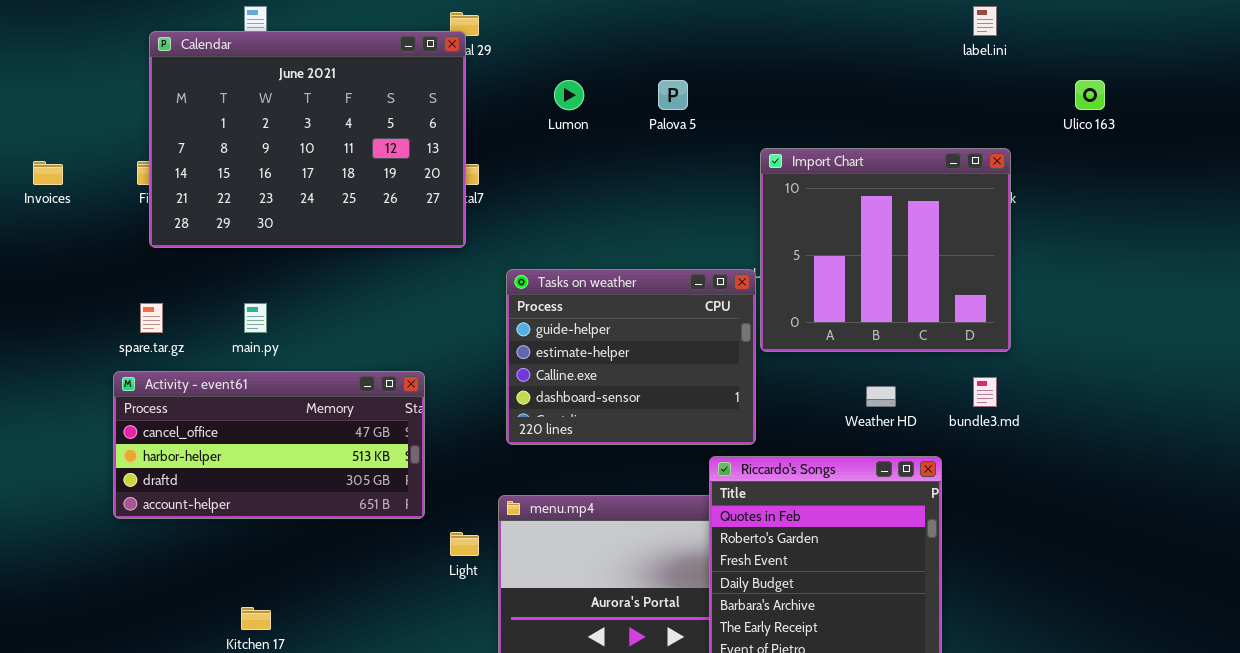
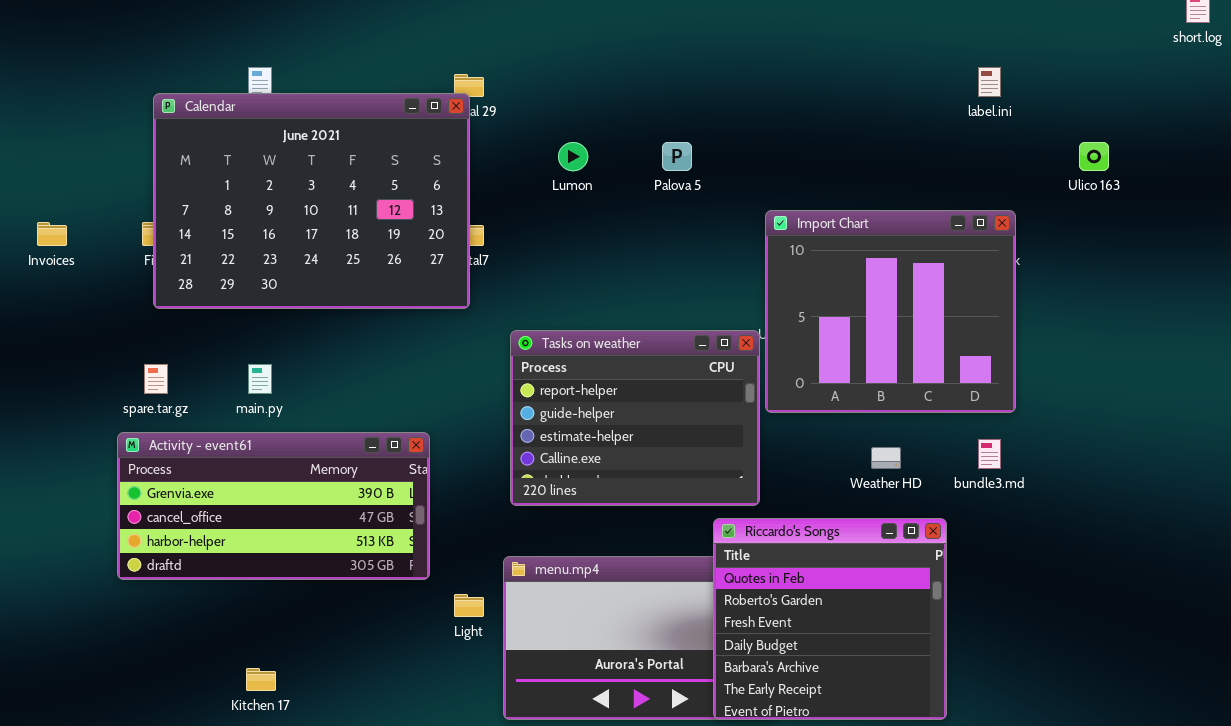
Tasks on weather: [506,269,756,445] -> [510,330,760,506], scrolled up 1 row
Activity - event61: [113,371,425,519] -> [117,432,430,580], scrolled up 1 row

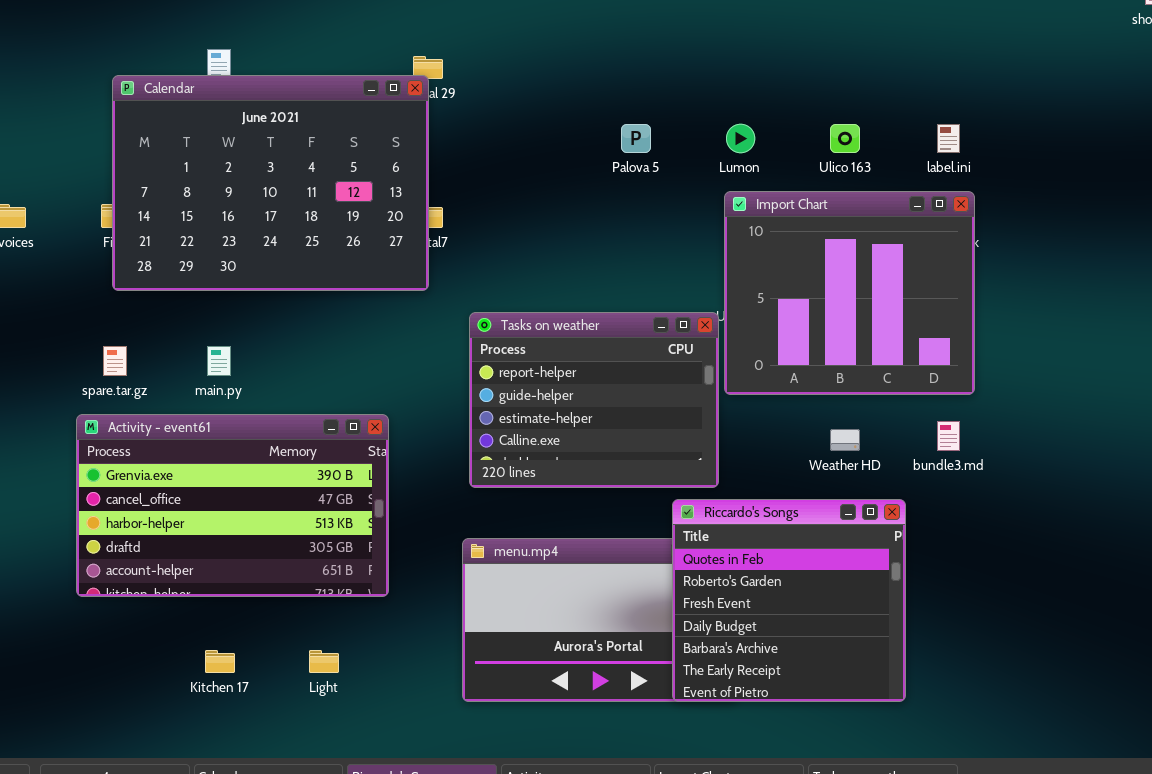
label.ini: [978,67,1001,97] -> [937,124,960,153], moved
Lumon: [558,142,588,171] -> [726,124,755,153], moved
Ulico 163: [1079,142,1109,171] -> [830,124,860,153], moved
Activity - event61: [117,432,430,580] -> [76,414,389,597], resized
Light: [454,594,484,617] -> [309,650,339,673], moved

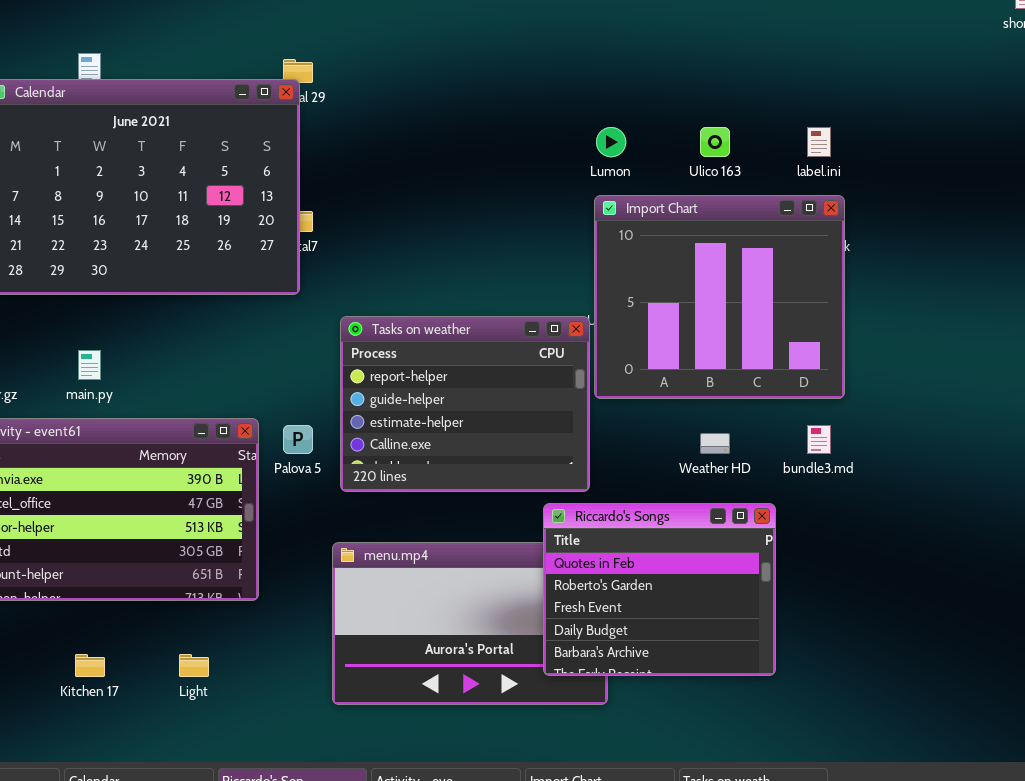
Palova 5: [621,124,651,153] -> [283,425,313,454], moved
Riccardo's Songs: [672,499,906,702] -> [543,503,776,676], resized

